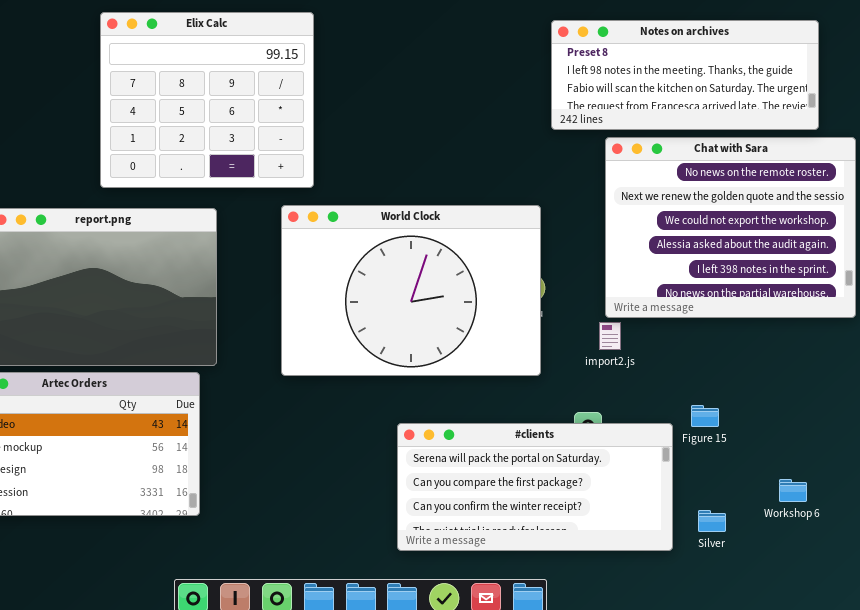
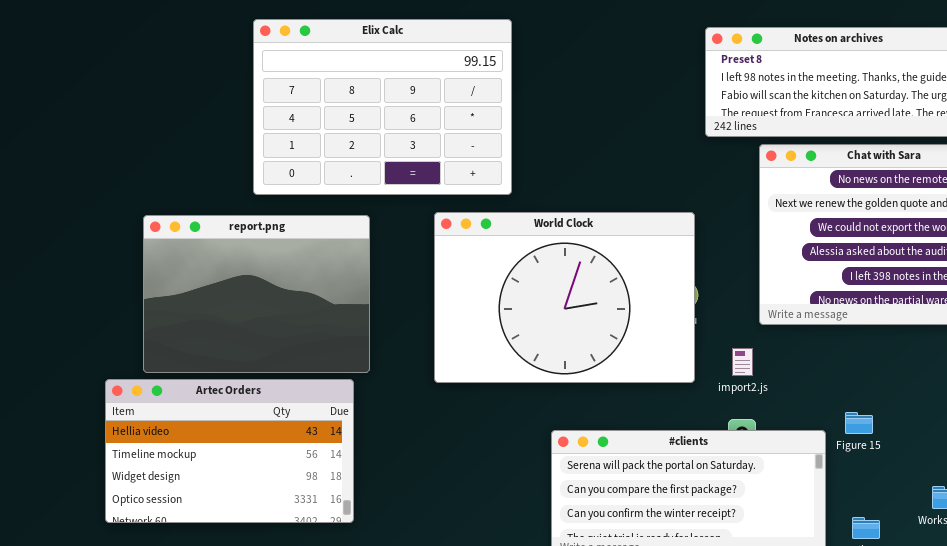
Elix Calc: [100,12,314,188] -> [253,19,512,195], resized
import2.js: [599,322,621,350] -> [732,348,753,376], moved

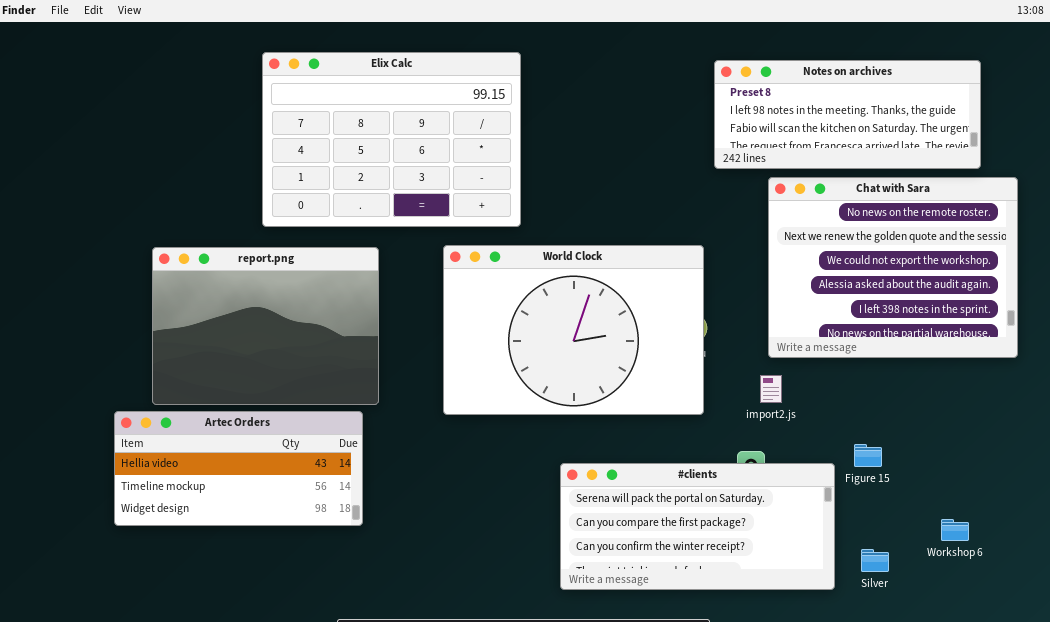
import2.js: [732,348,753,376] -> [760,375,782,403], moved
Artec Orders: [105,379,354,523] -> [114,411,363,526], resized

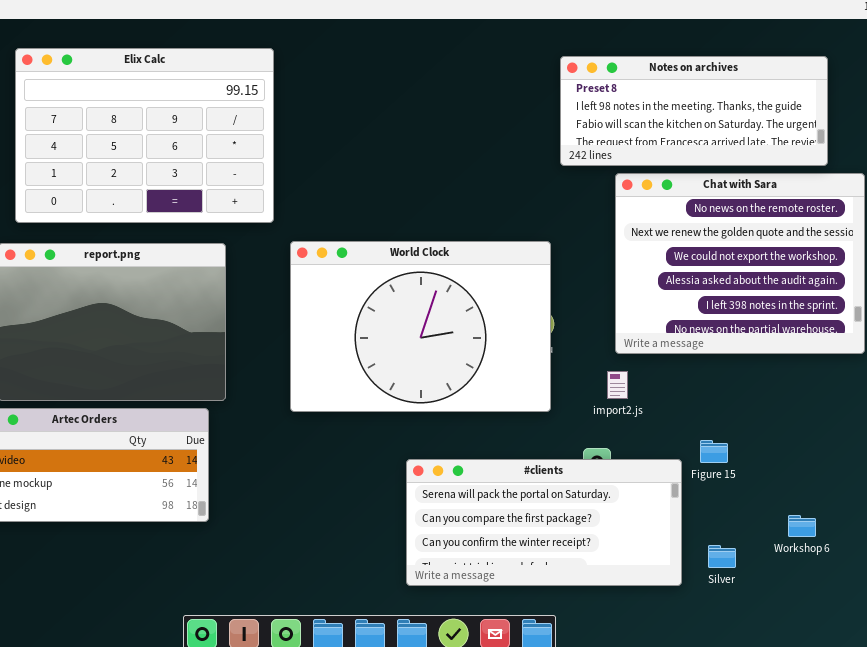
Elix Calc: [262,52,521,227] -> [15,48,274,223], moved

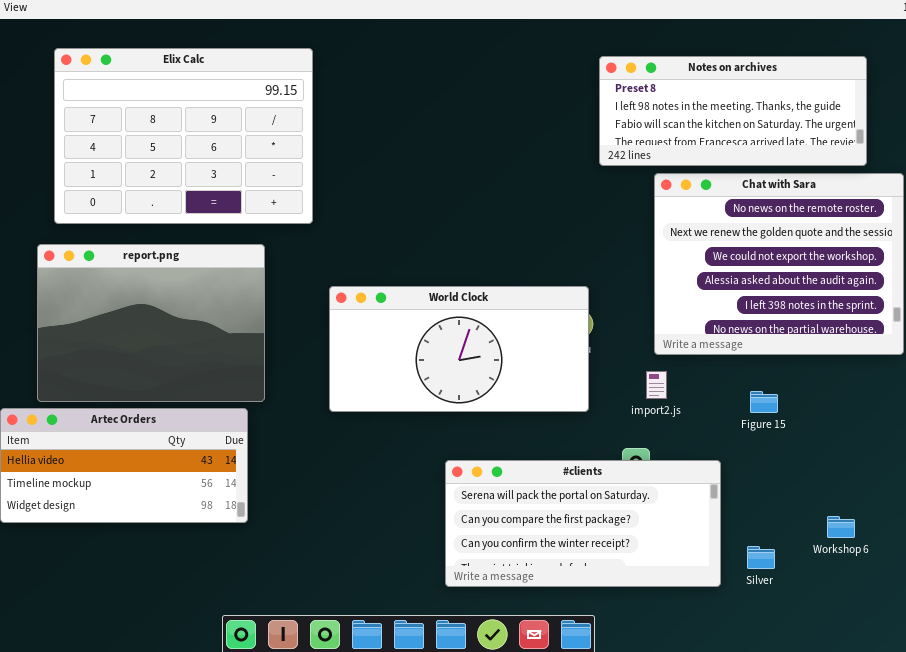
World Clock: [290,241,551,412] -> [329,286,589,412], resized
Figure 15: [700,440,728,463] -> [750,391,778,413], moved

